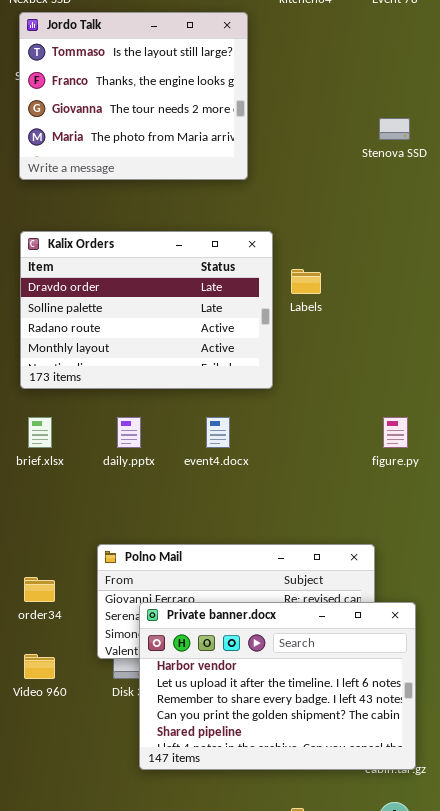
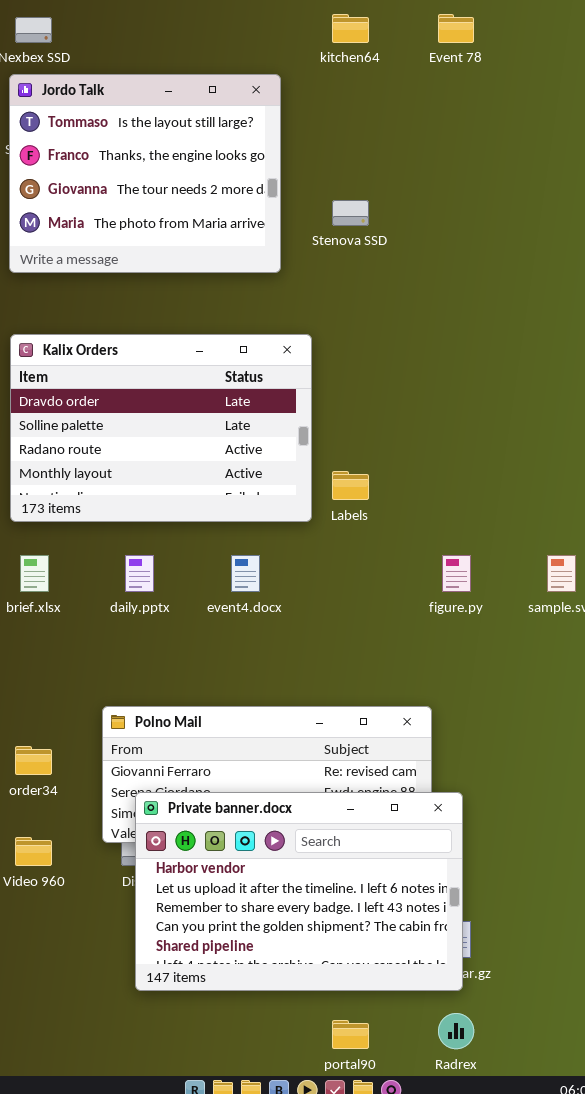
Stenova SSD: [379,118,410,140] -> [332,200,369,226], moved
Labels: [291,269,321,294] -> [332,471,369,500], moved
Private banner.docx: [139,602,416,770] -> [135,792,463,991], moved

